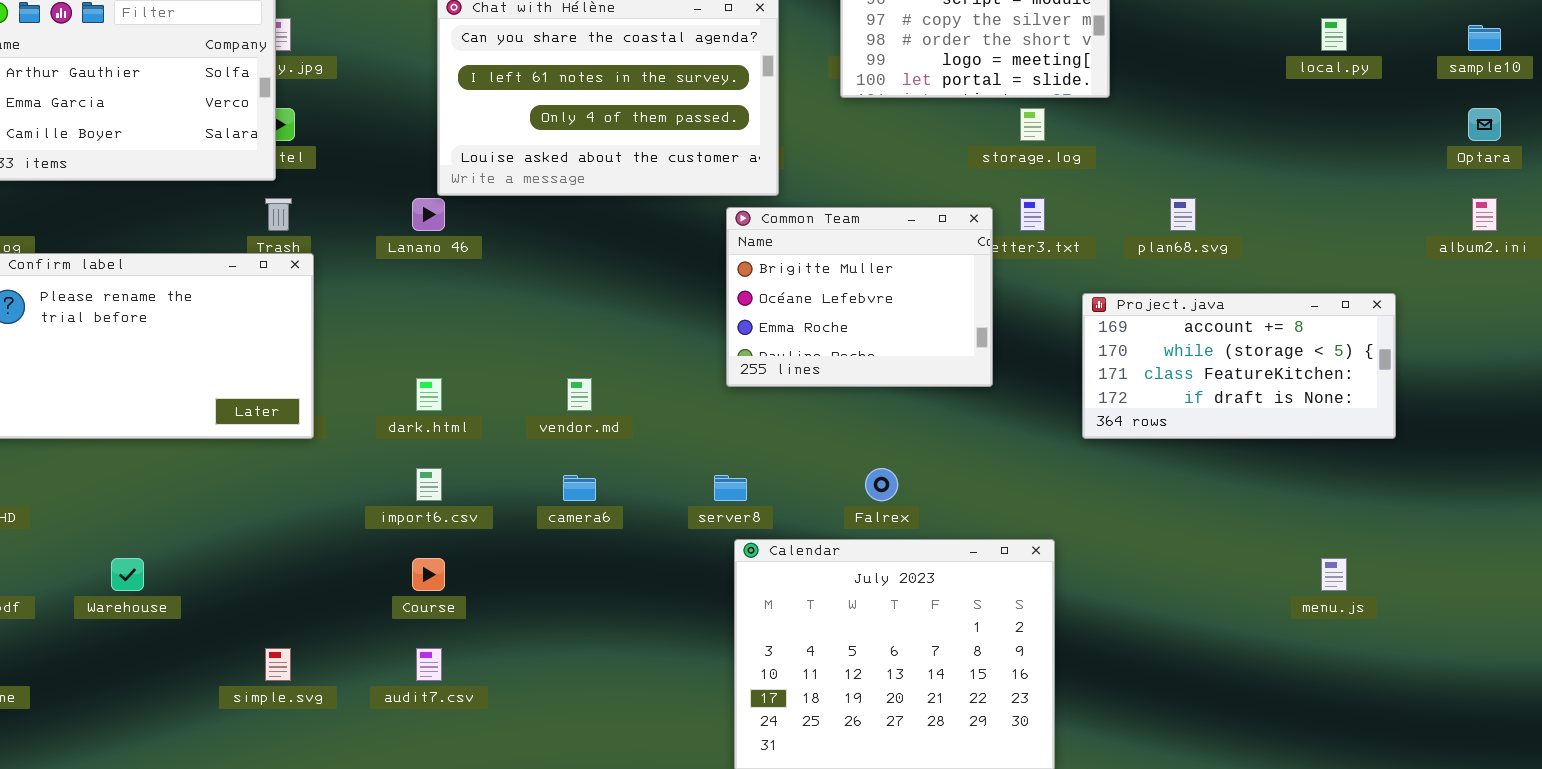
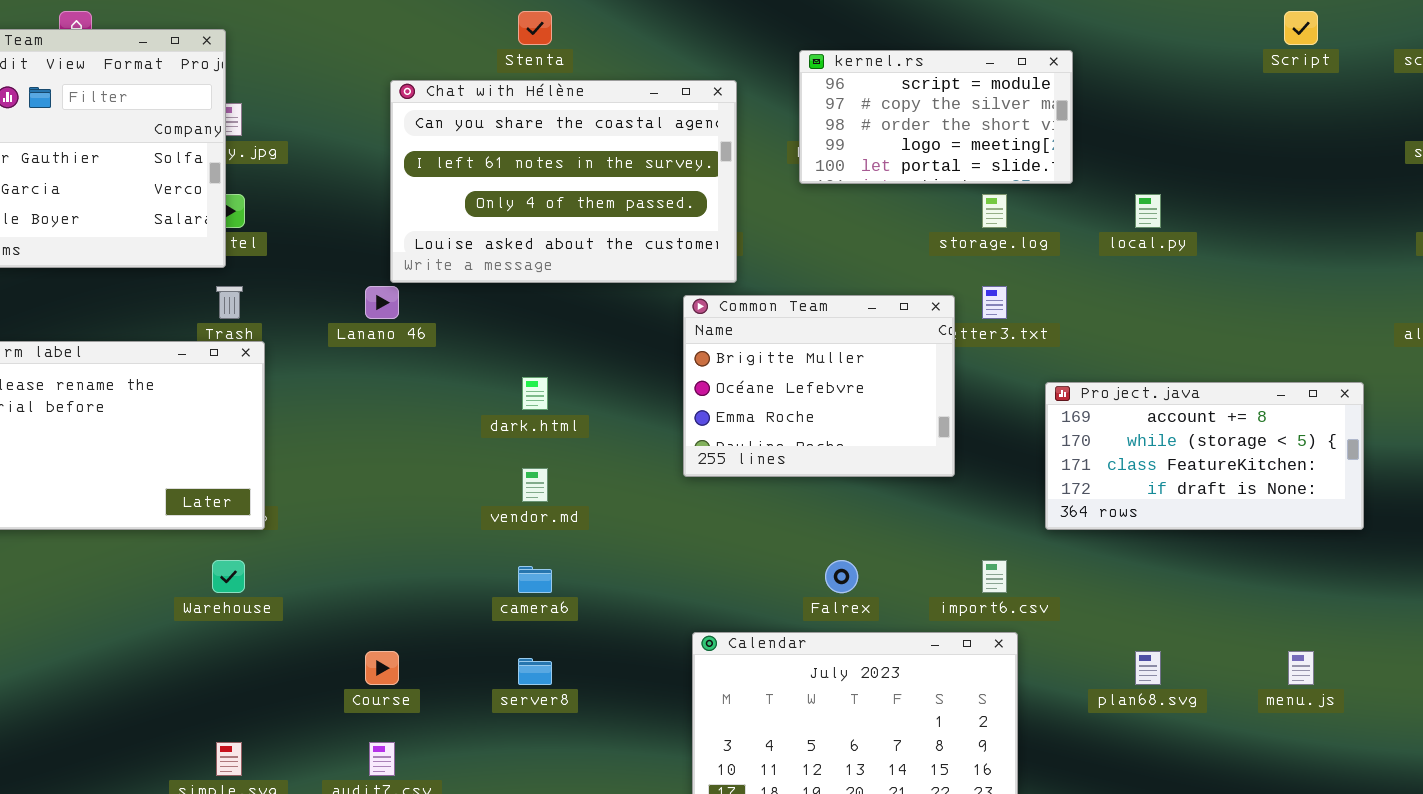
local.py: [1321,18,1347,51] -> [1135,194,1161,228], moved
plan68.svg: [1170,198,1196,231] -> [1135,651,1161,685], moved
dark.html: [416,378,442,411] -> [522,377,548,410], moved
import6.csv: [416,468,442,501] -> [982,560,1007,593], moved
server8: [714,475,747,501] -> [518,658,552,685], moved
Warehouse: [111,558,144,591] -> [212,560,245,593], moved

